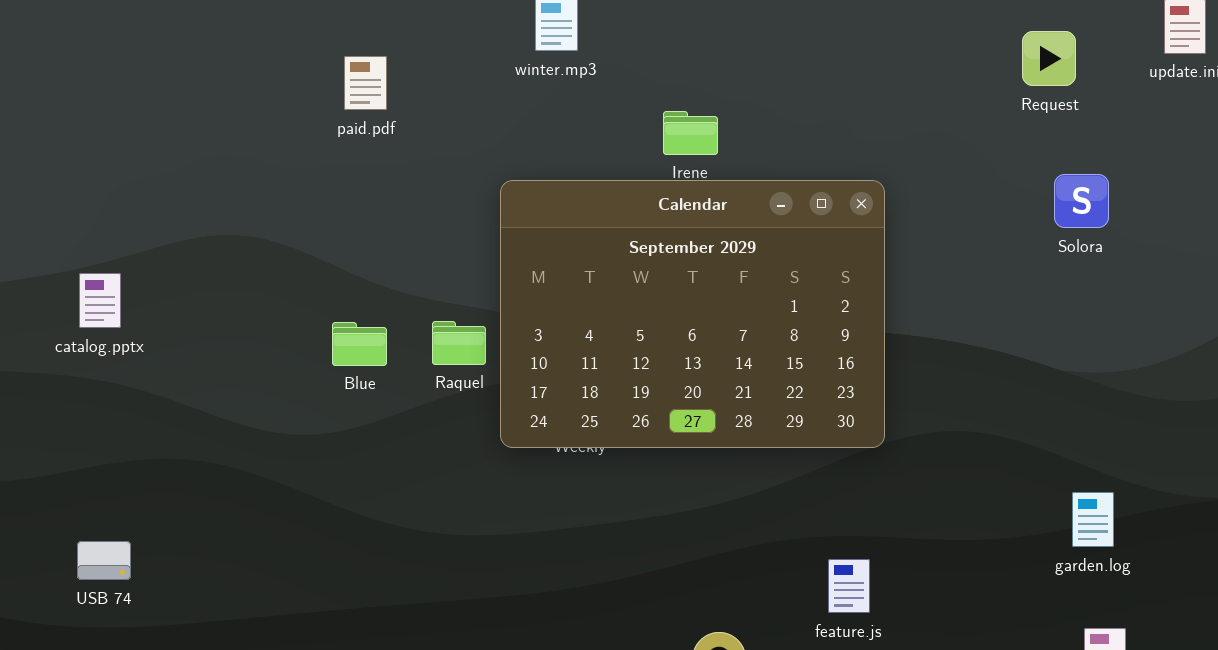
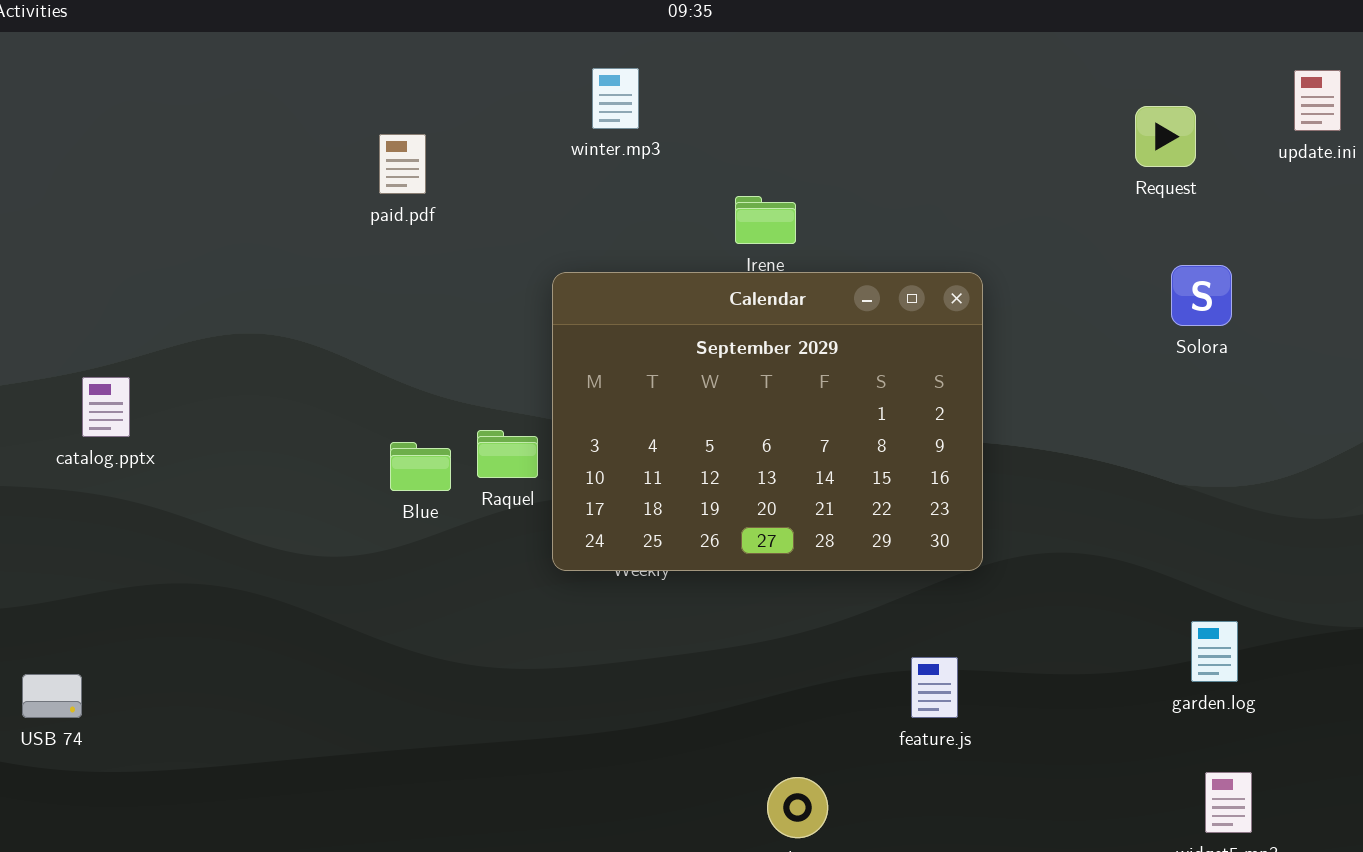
Blue: [332,322,387,366] -> [390,442,451,491], moved
USB 74: [77,541,131,580] -> [22,674,82,718], moved
feature.js: [828,559,870,613] -> [911,657,958,718], moved

